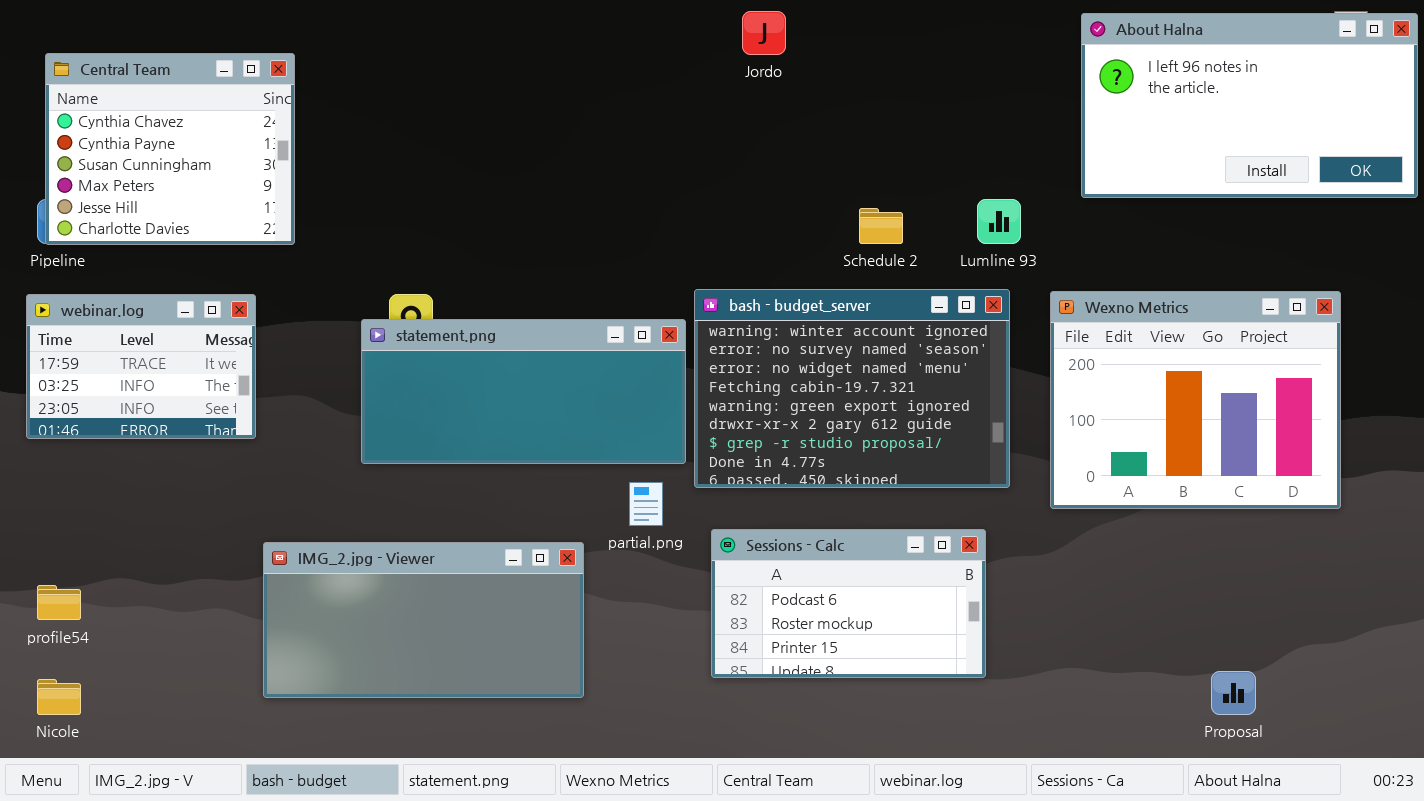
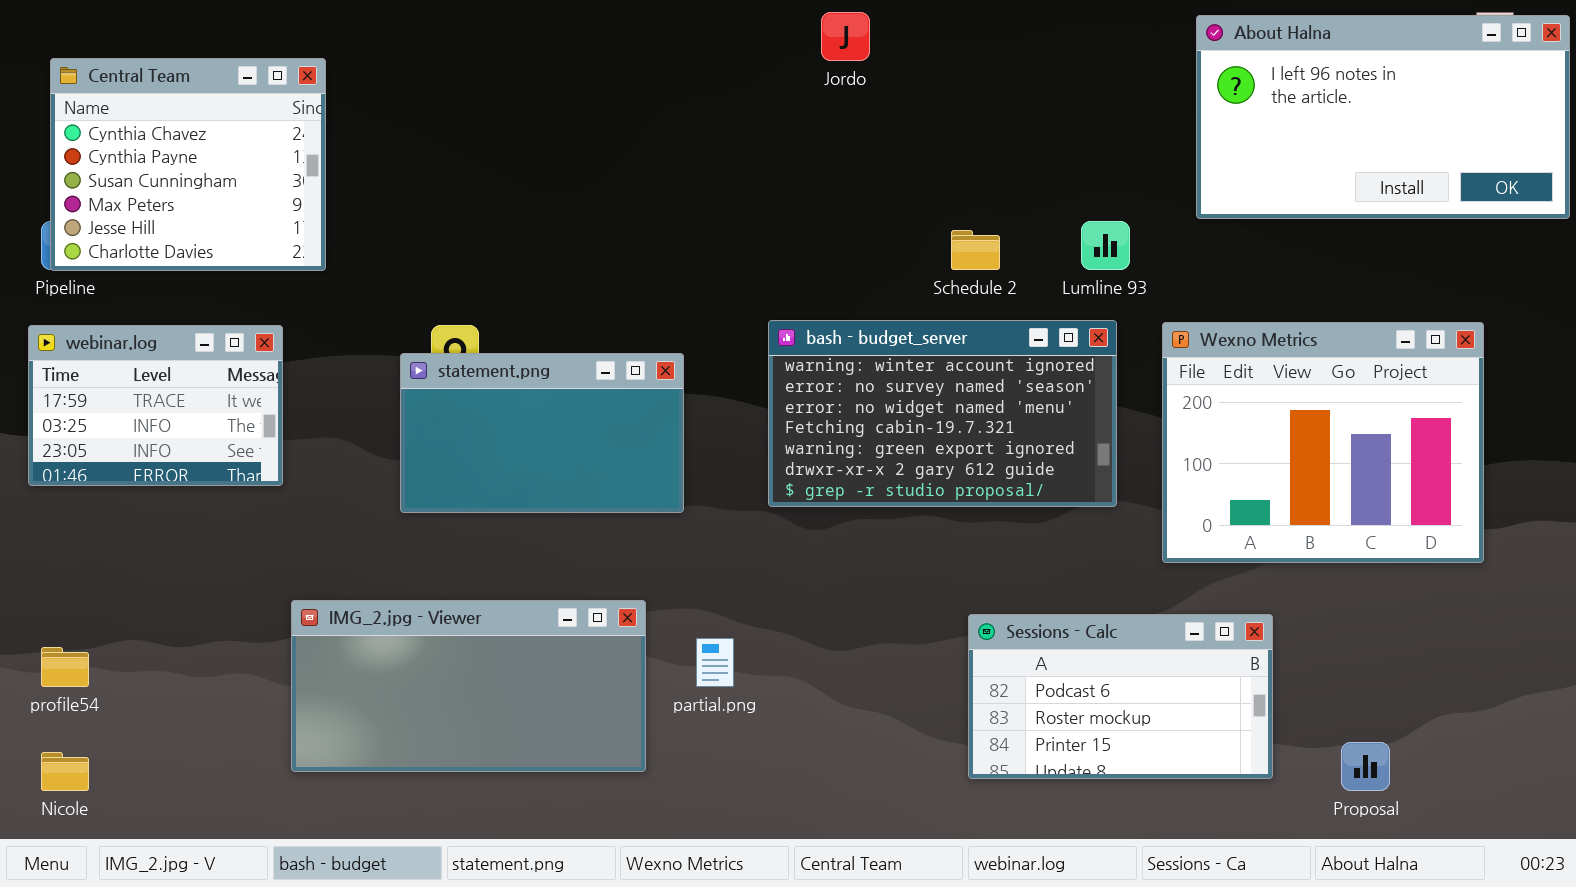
bash - budget_server: [694,289,1010,488] -> [768,320,1117,507], resized
statement.png: [361,319,686,464] -> [400,353,684,513], resized
partial.png: [629,482,663,526] -> [696,638,734,687], moved
Sessions - Calc: [711,529,986,678] -> [968,614,1273,779], moved

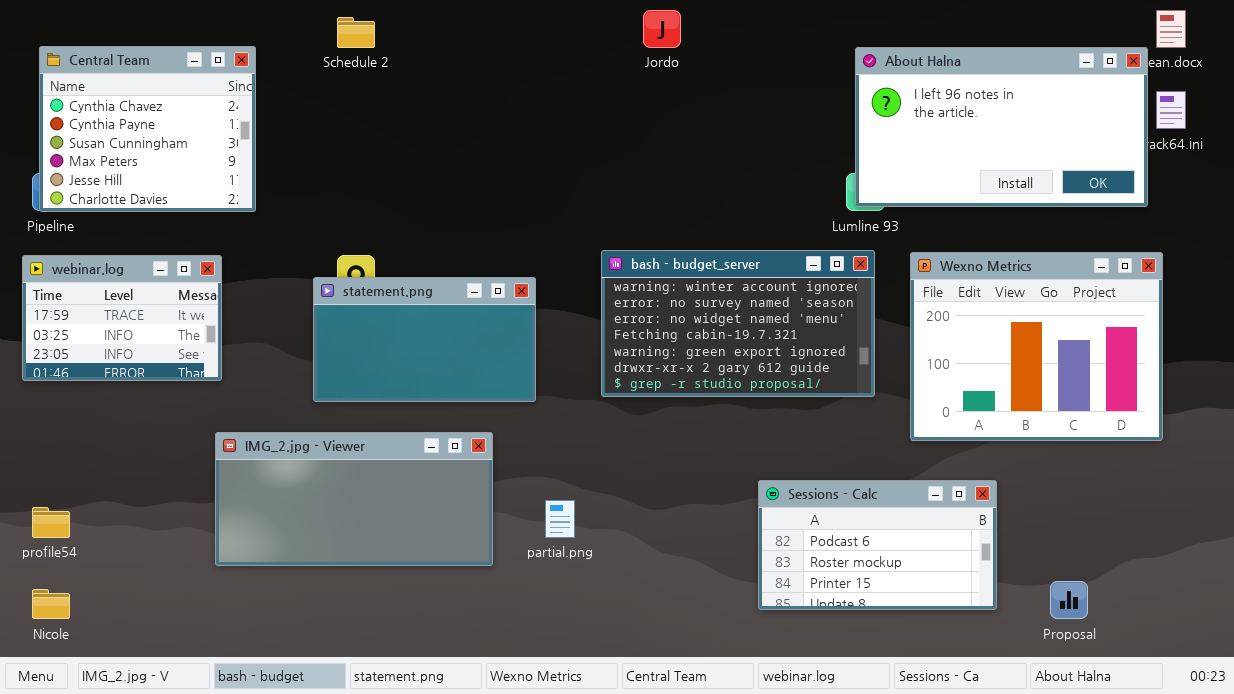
About Halna: [1196,15,1570,219] -> [855,47,1148,207], moved
Schedule 2: [951,230,1000,270] -> [337,17,375,48], moved
IMG_2.jpg - Viewer: [291,600,646,772] -> [215,432,493,566], moved

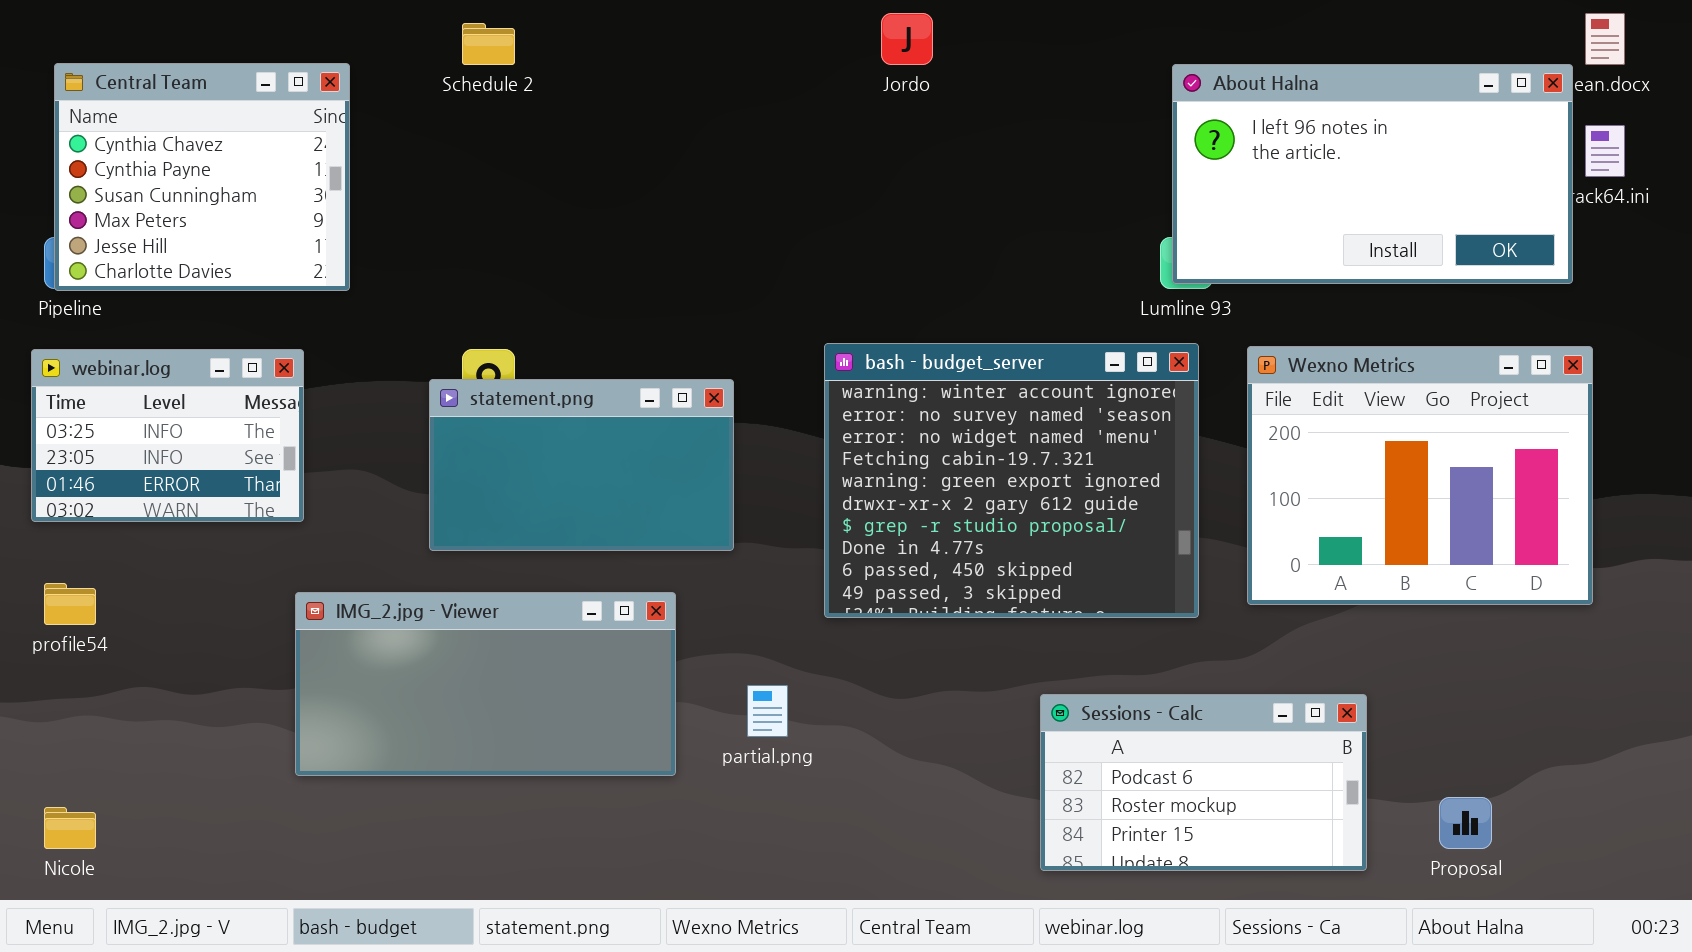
bash - budget_server: [601,250,875,397] -> [824,343,1199,618], resized
webinar.log: [22,255,222,381] -> [31,349,304,522], scrolled down 1 row
Sessions - Calc: [758,480,997,610] -> [1040,694,1367,871], moved
profile54: [32,507,70,538] -> [44,583,96,625], moved

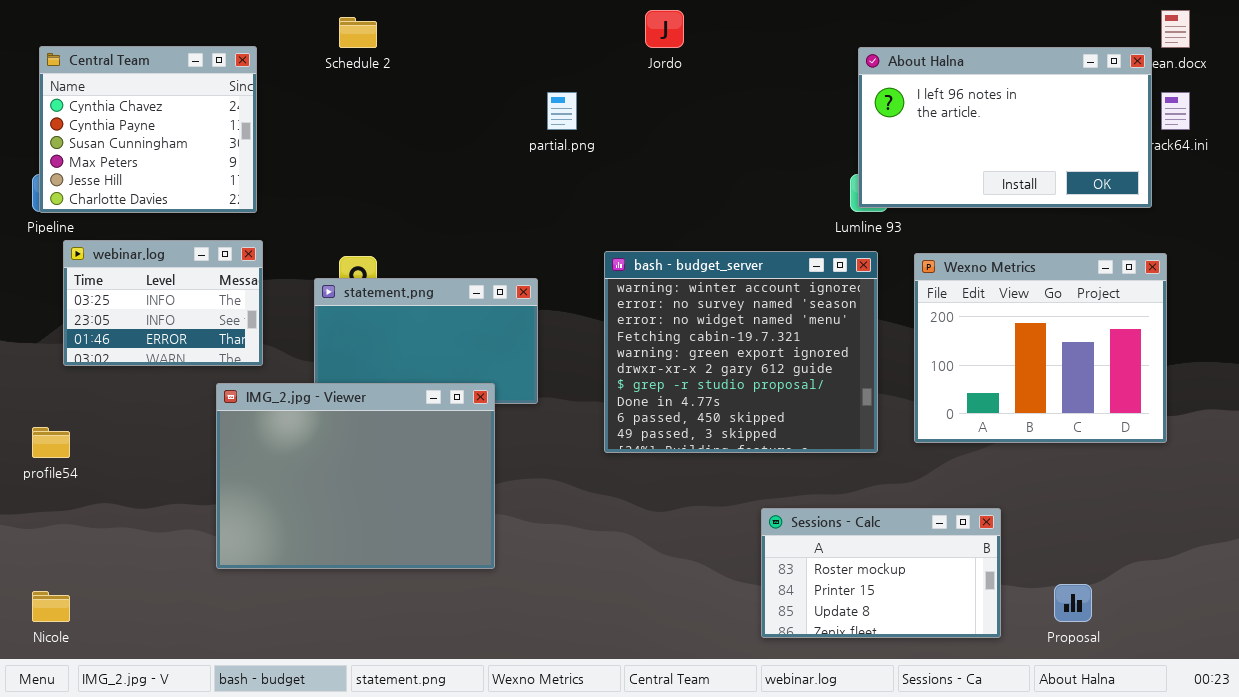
webinar.log: [31,349,304,522] -> [63,240,263,366], moved
IMG_2.jpg - Viewer: [295,592,676,776] -> [216,383,495,569], resized
partial.png: [747,685,788,737] -> [547,92,577,130], moved
Sessions - Calc: [1040,694,1367,871] -> [761,508,1001,638], scrolled down 1 row

